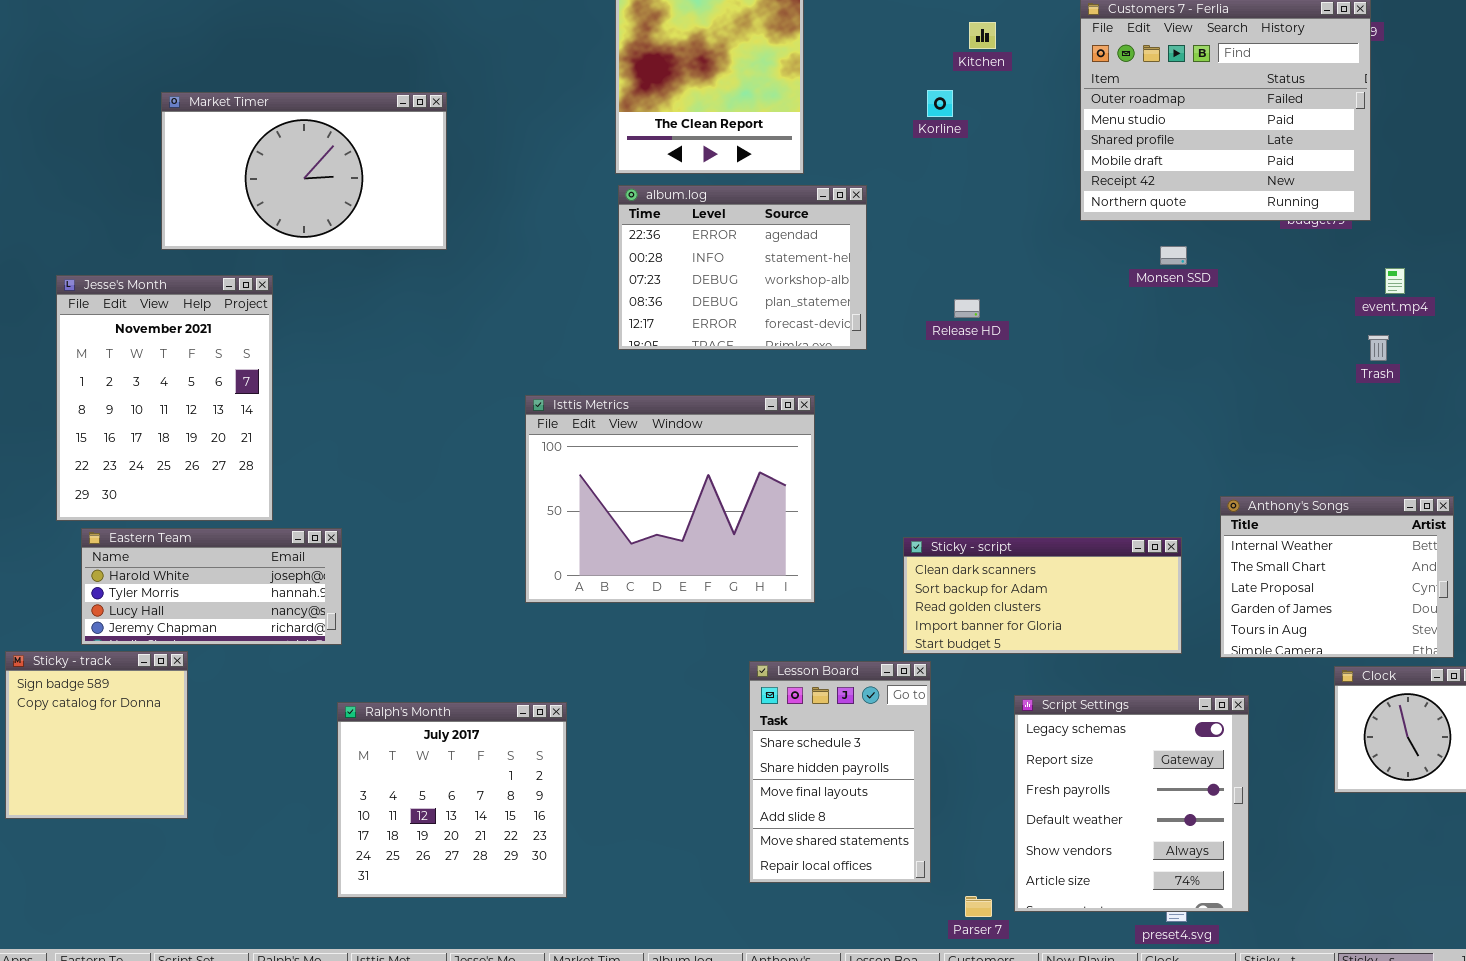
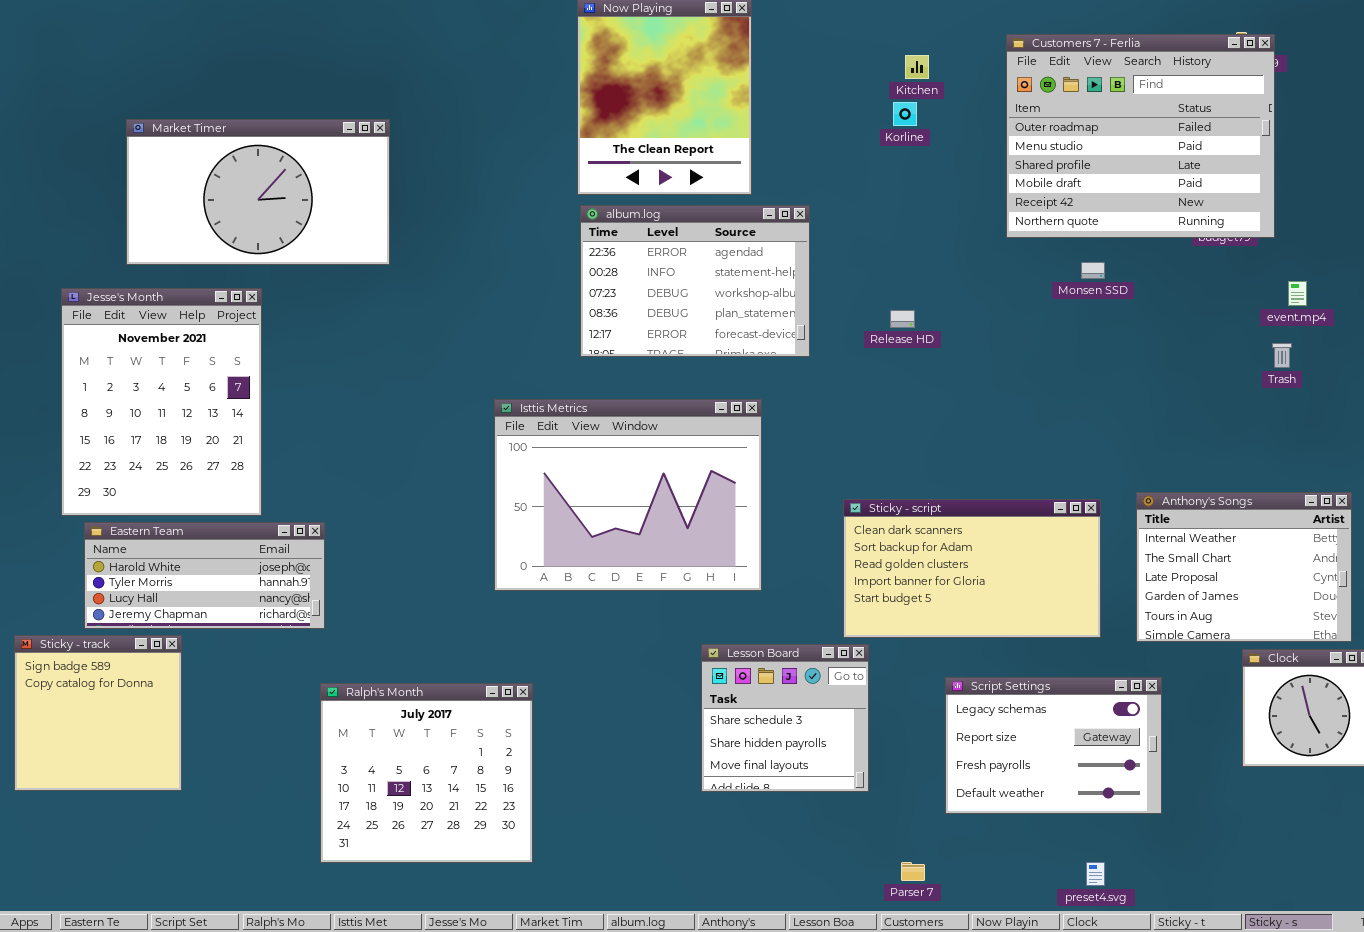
Korline: [927,90,953,117] -> [893,102,917,126], moved
Market Timer: [161,92,447,250] -> [126,119,390,265], moved
Sticky - script: [903,537,1182,654] -> [843,499,1101,638], resized
Lesson Board: [749,661,931,883] -> [701,644,869,792], resized
Script Settings: [1014,695,1249,912] -> [945,677,1162,814], resized

